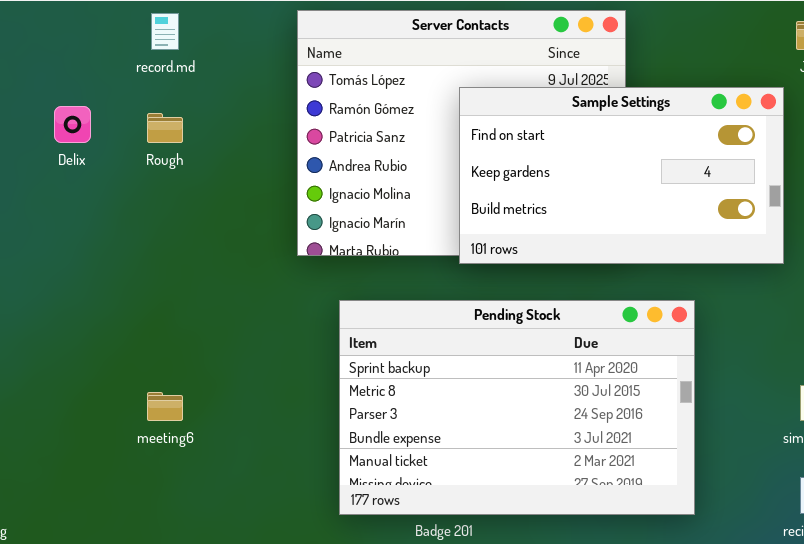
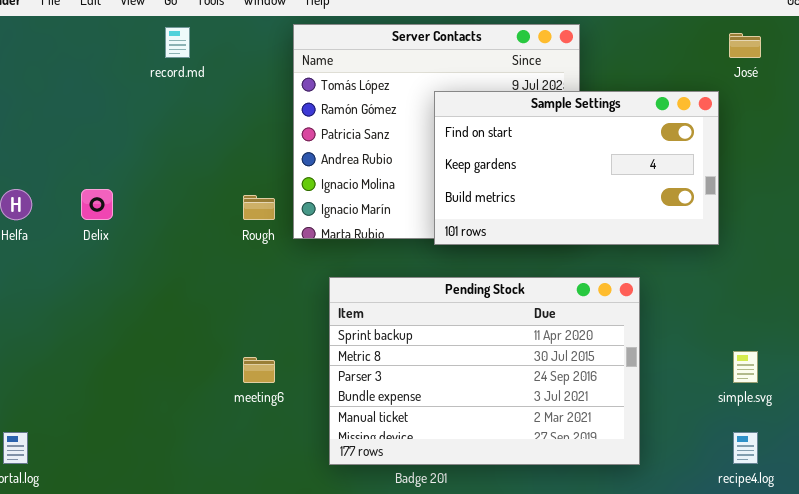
Delix: [54,106,91,143] -> [81,189,113,220], moved
Rough: [147,113,183,143] -> [243,195,275,220], moved
meeting6: [147,392,183,421] -> [243,357,275,383], moved

